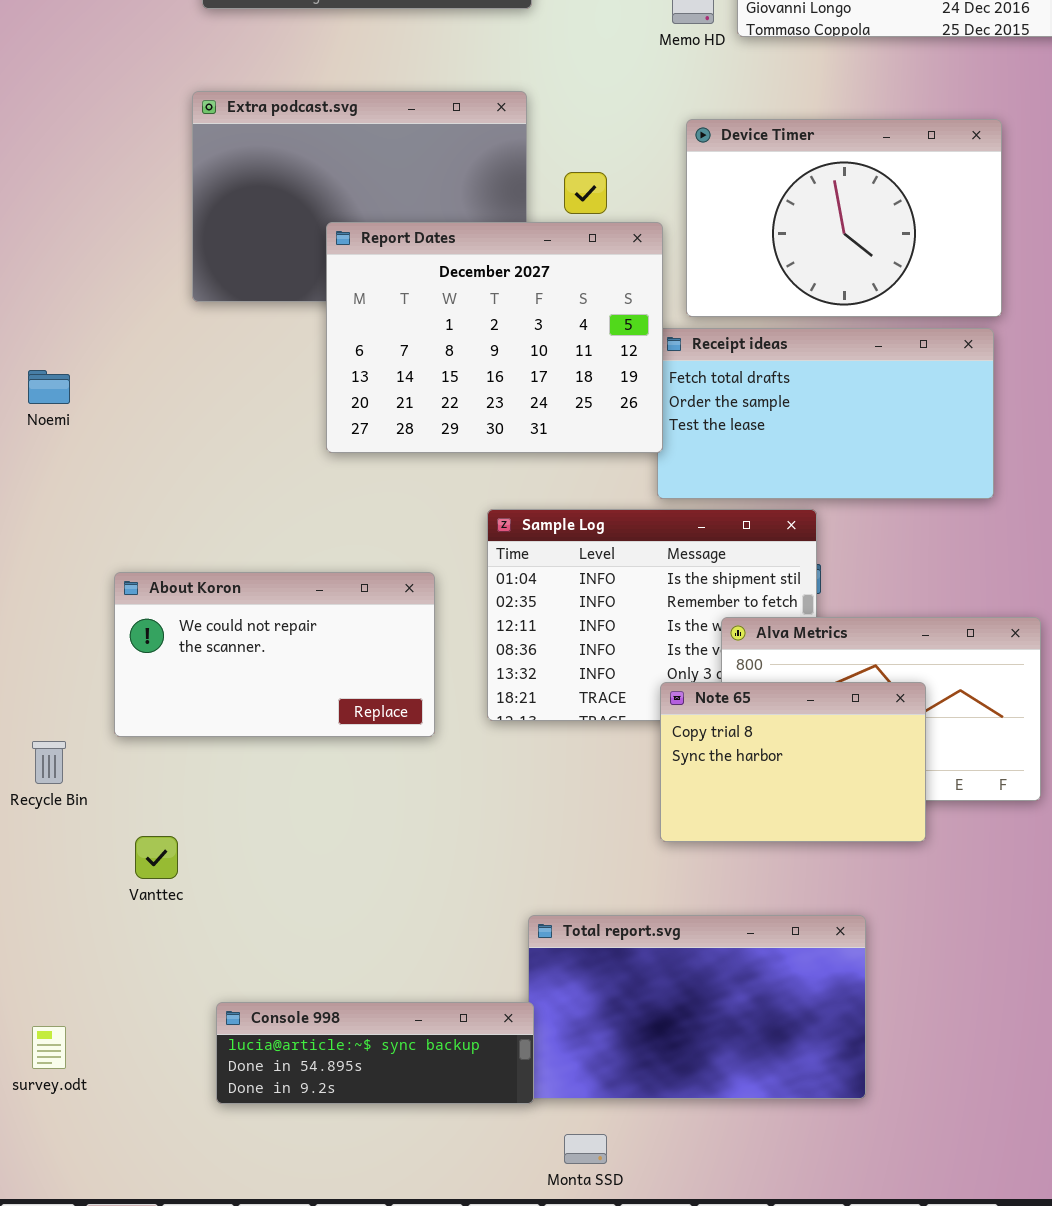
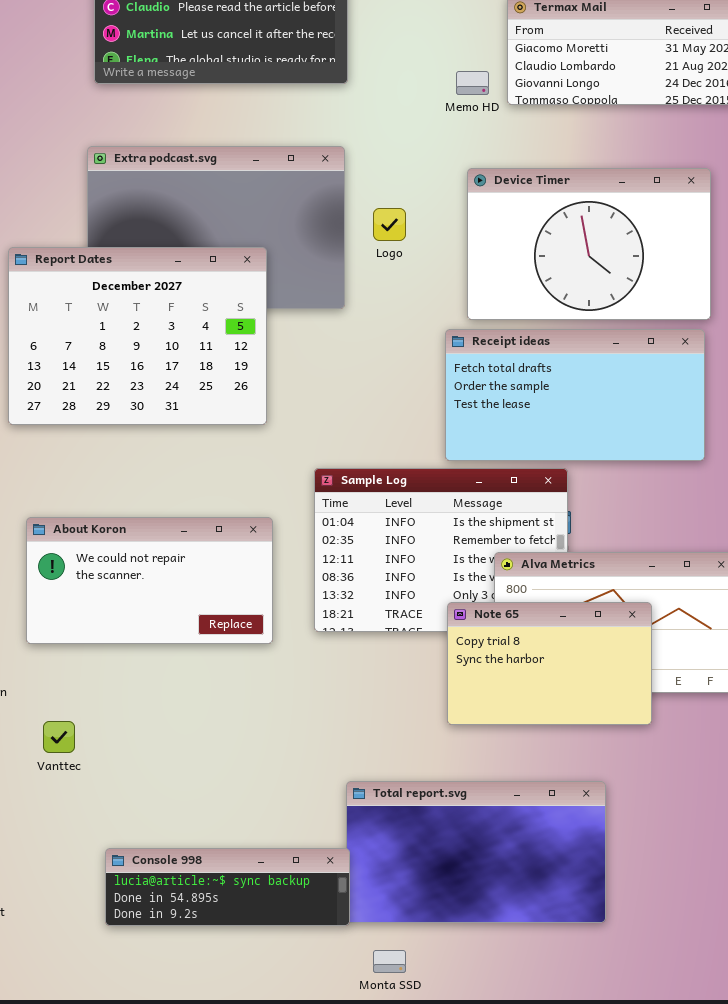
Report Dates: [326,222,663,453] -> [8,247,267,425], moved

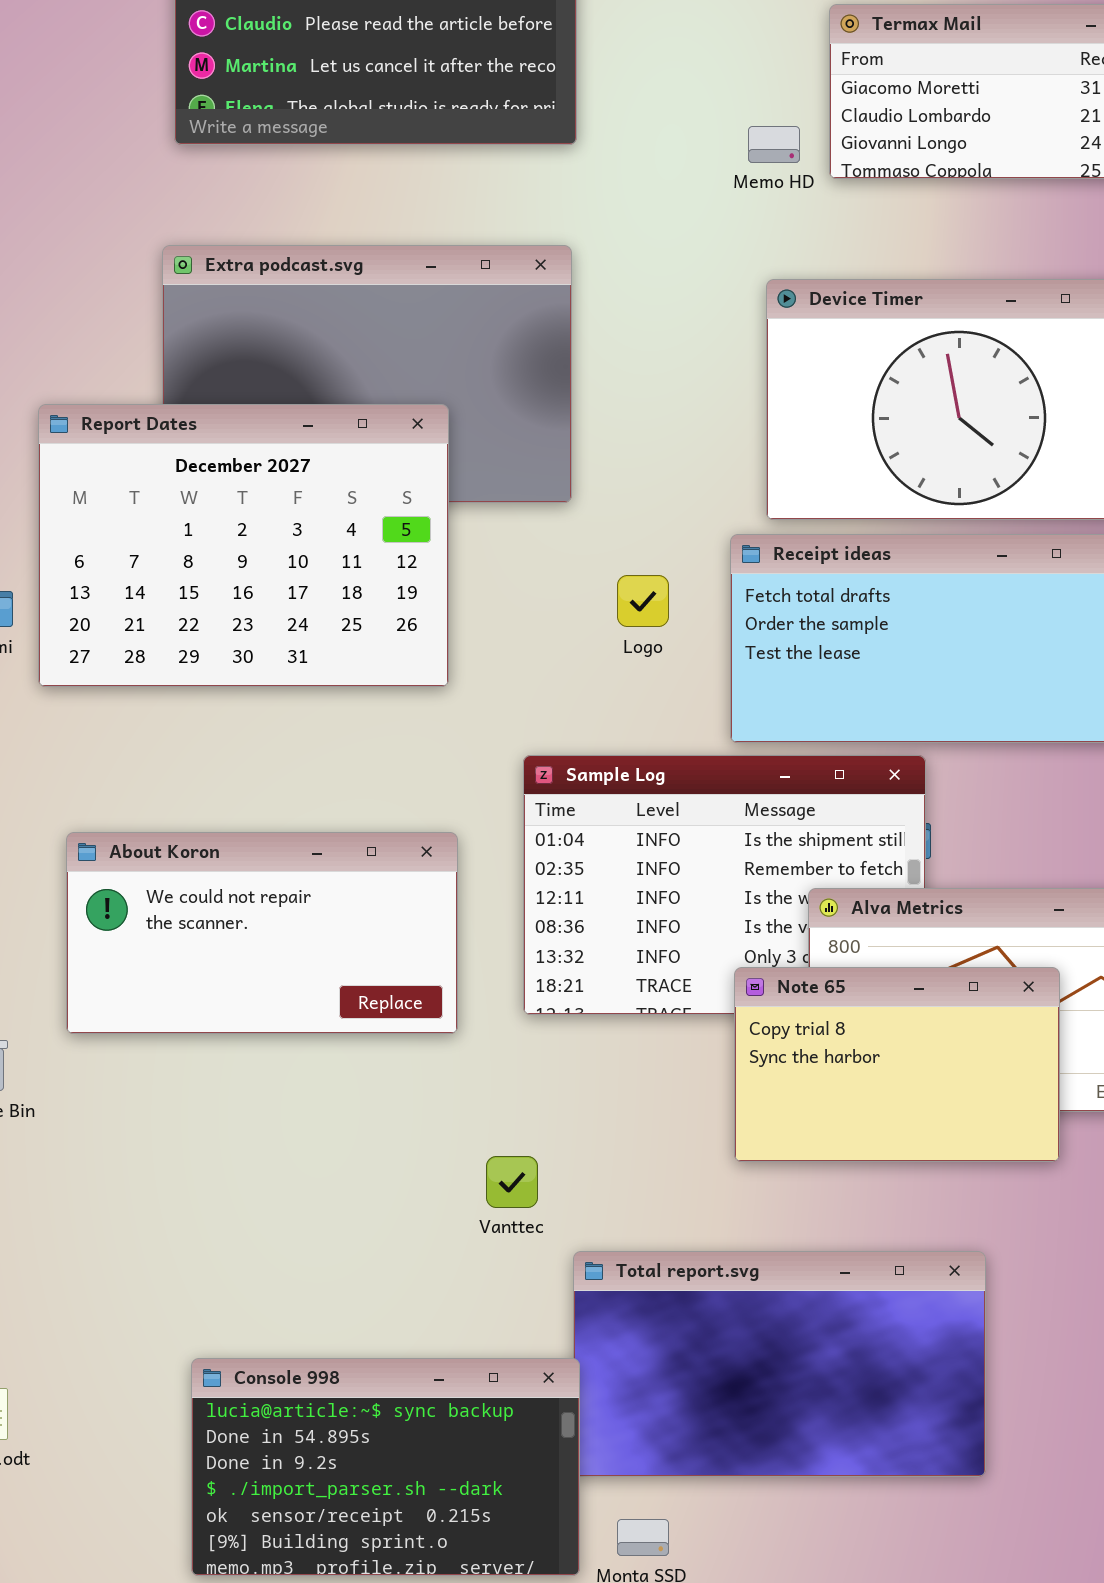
Logo: [373,208,406,241] -> [617,575,669,627], moved
Vanttec: [43,721,75,753] -> [486,1156,538,1208], moved
Console 998: [105,848,350,926] -> [191,1358,580,1576], resized

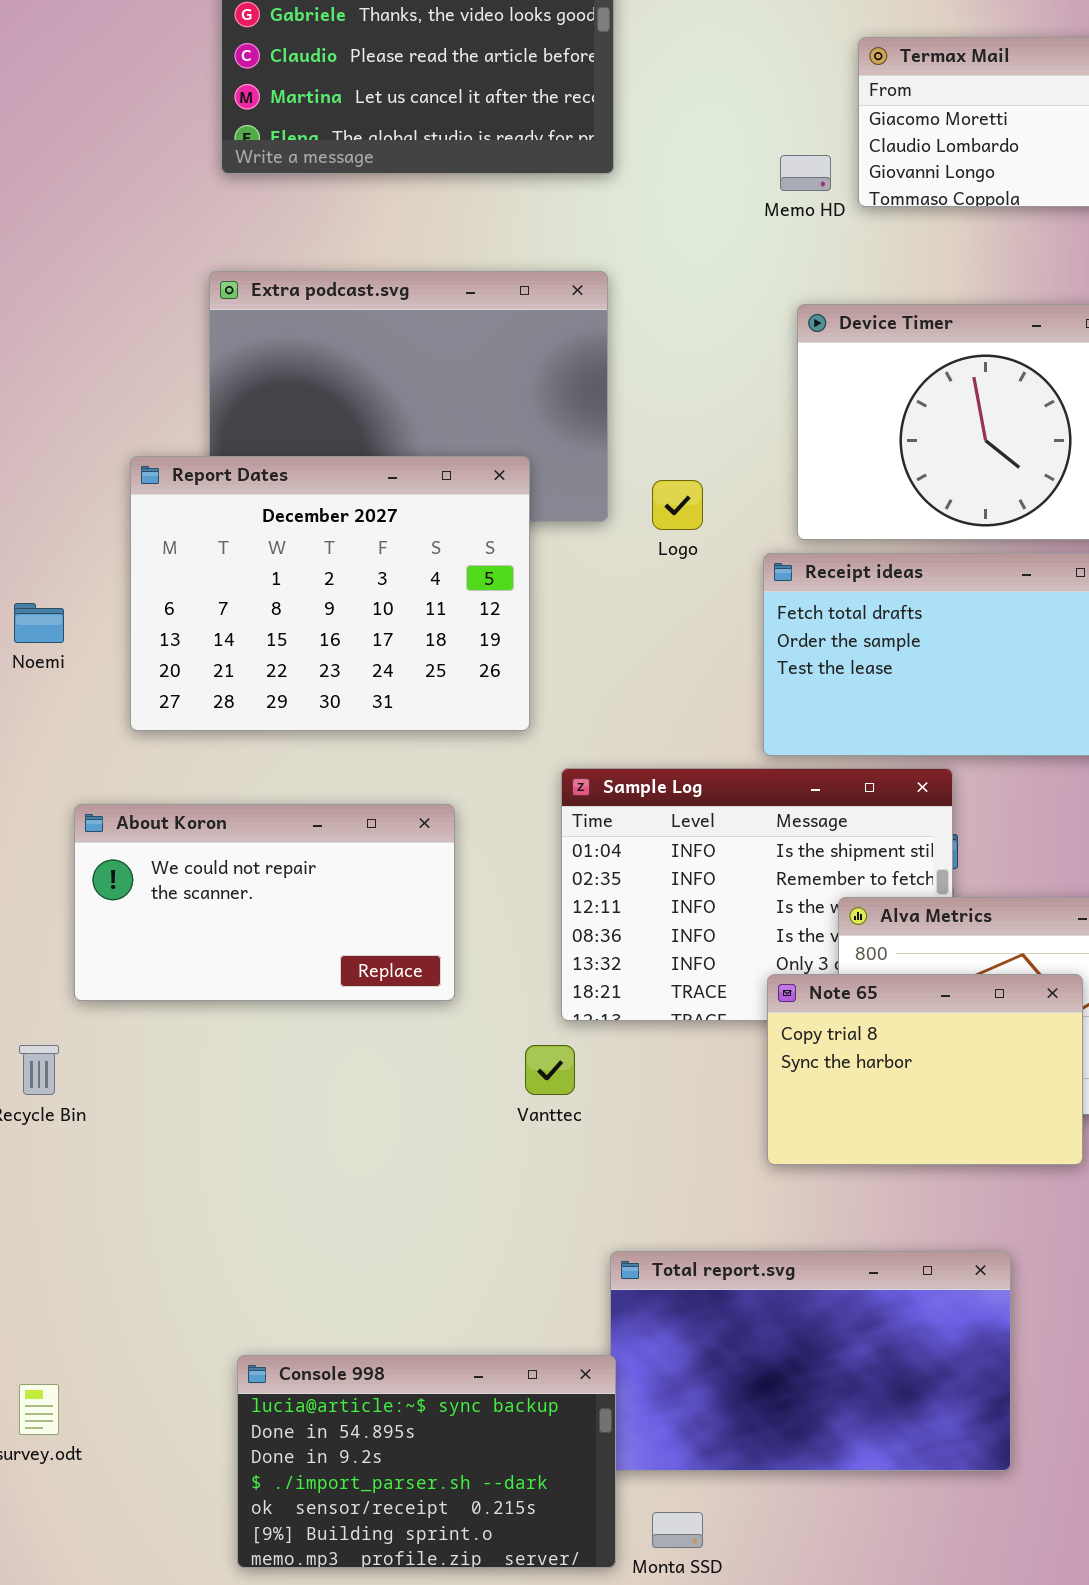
Report Dates: [38,404,449,687] -> [130,456,530,731], moved
Logo: [617,575,669,627] -> [652,480,703,530], moved
About Koron: [66,832,458,1034] -> [74,804,455,1001], moved
Vanttec: [486,1156,538,1208] -> [525,1045,575,1095], moved

